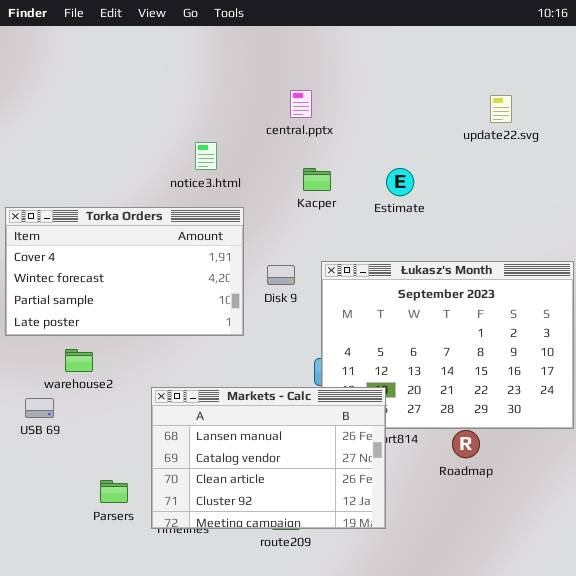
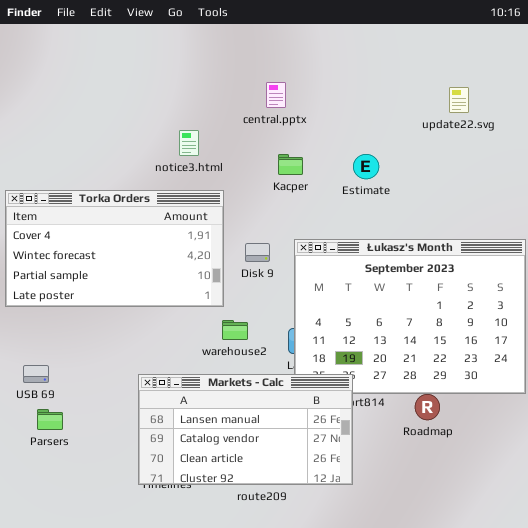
warehouse2: [65,349,93,372] -> [222,320,248,340], moved
Markets - Calc: [151,387,386,529] -> [138,374,353,485], resized
Parsers: [100,480,128,503] -> [37,409,63,430], moved

